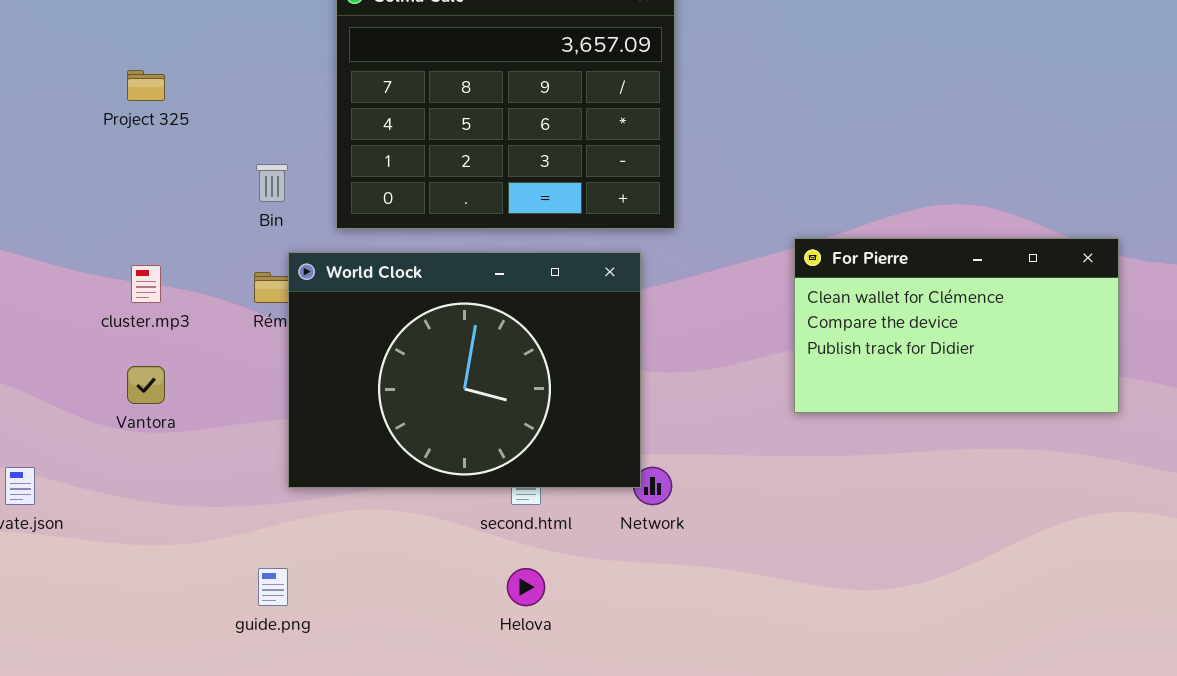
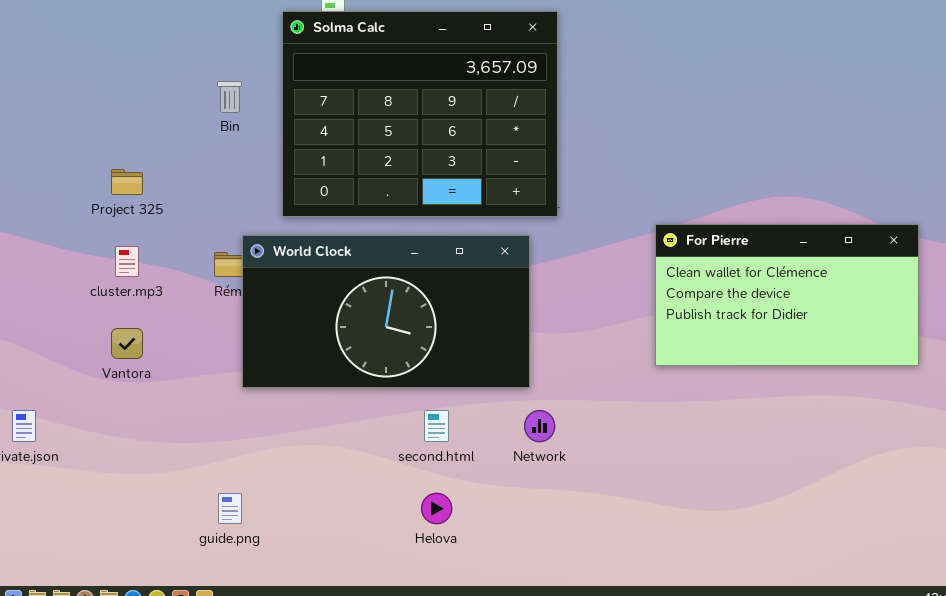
Project 325: [127,70,165,101] -> [111,169,143,195], moved
Bin: [256,164,288,202] -> [217,81,242,113], moved
World Clock: [288,252,641,488] -> [242,235,530,388], resized

